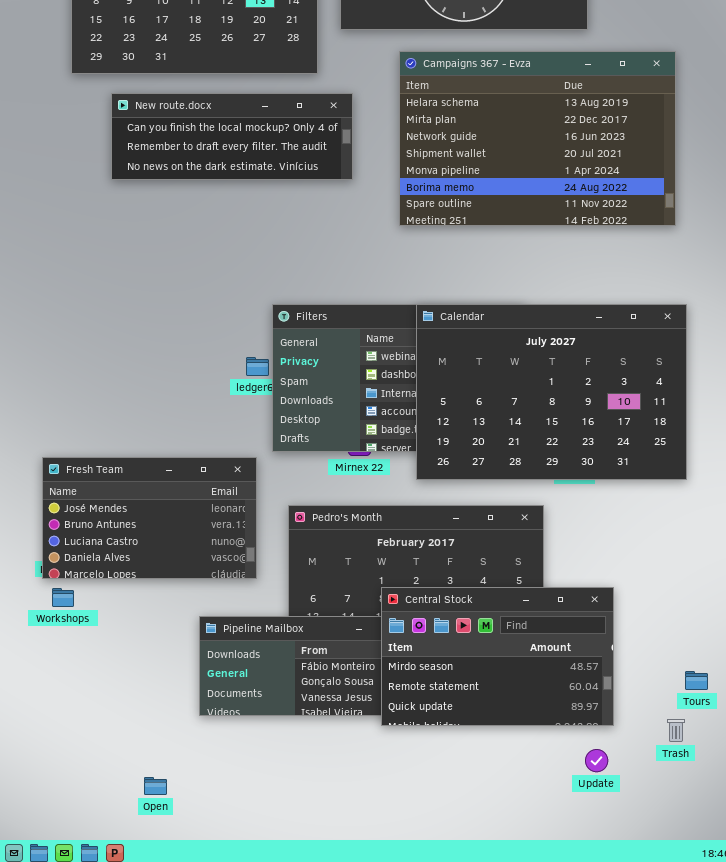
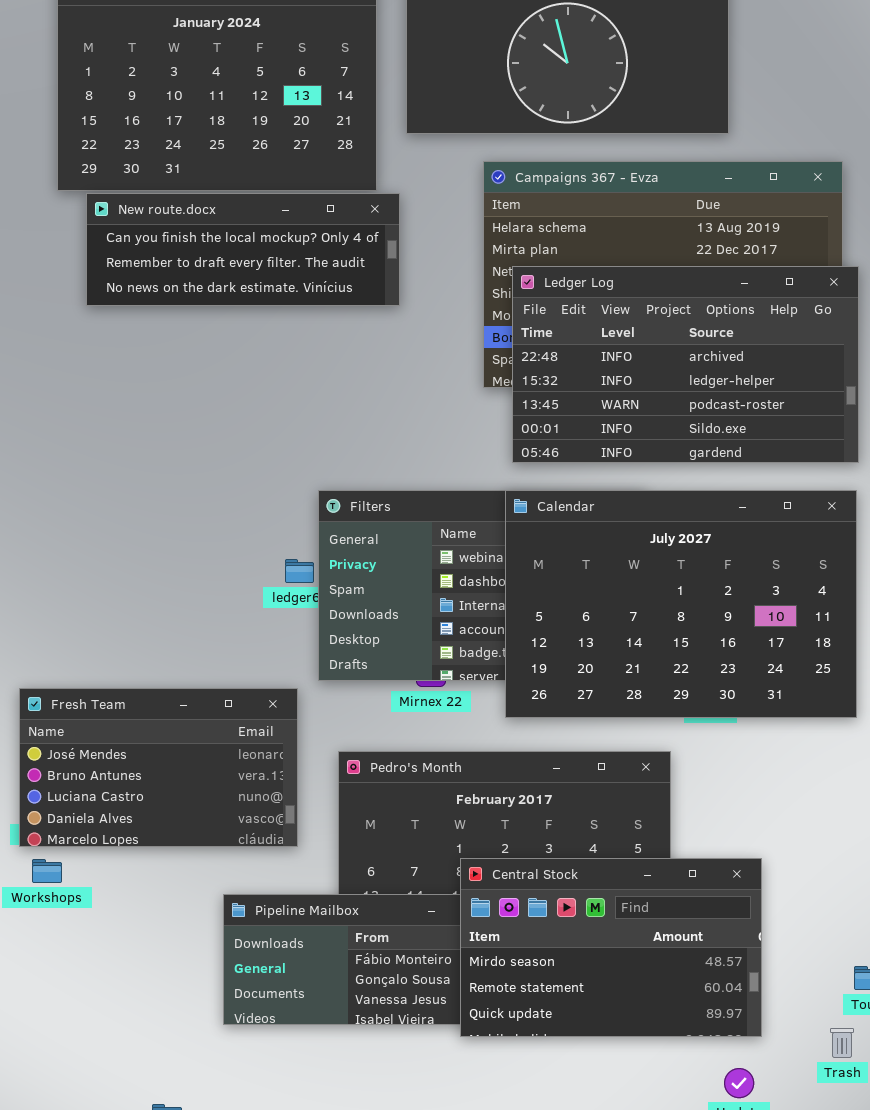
New route.docx: [111,93,353,180] -> [86,193,400,306], moved
Ledger Log: none -> [512,266,859,463], opened

